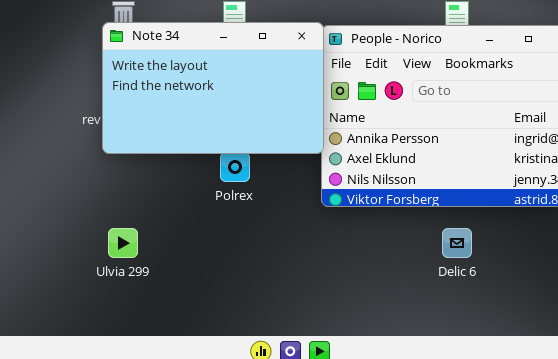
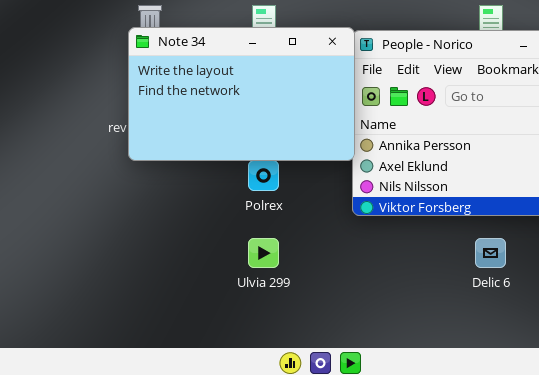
Ulvia 299: [108,228,138,258] -> [248,238,279,268], moved

